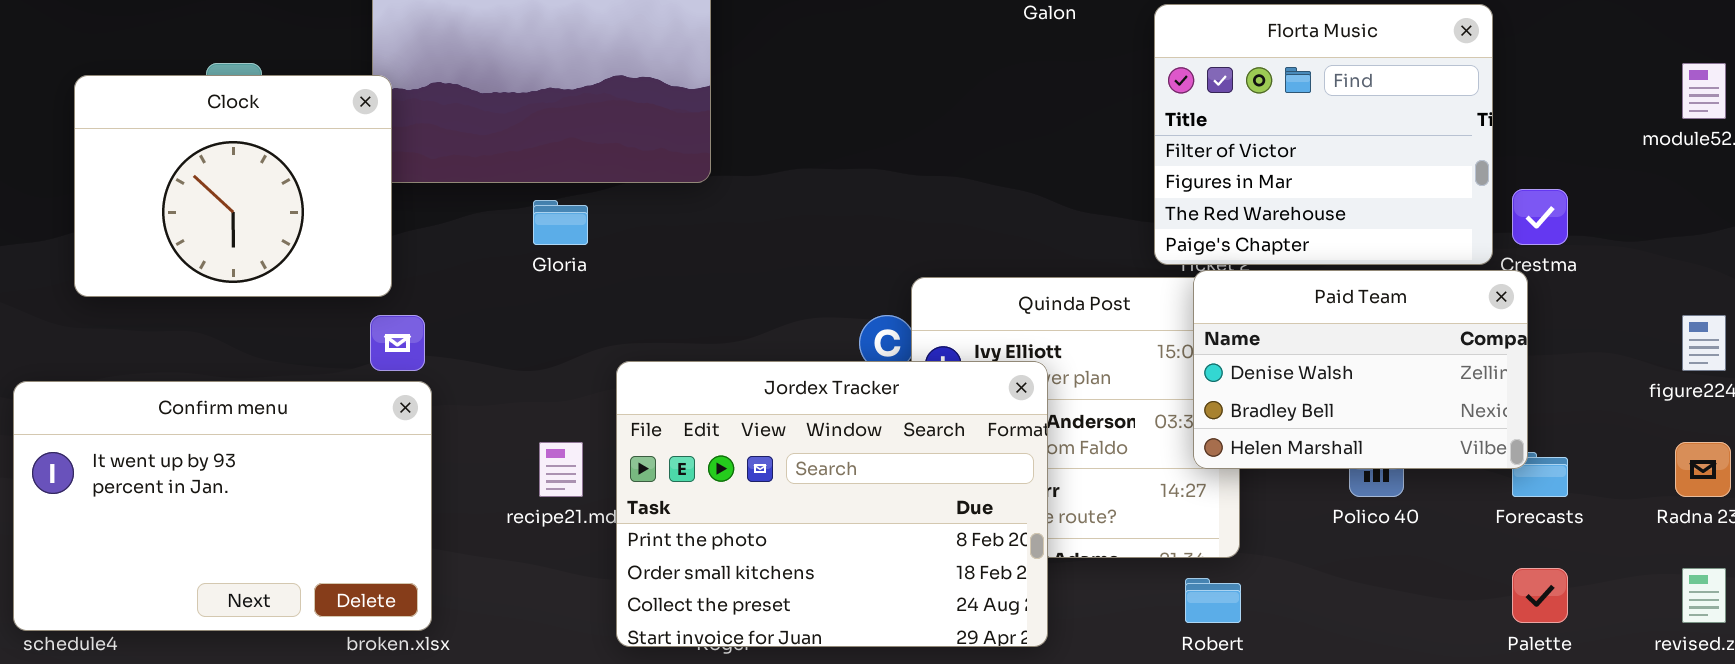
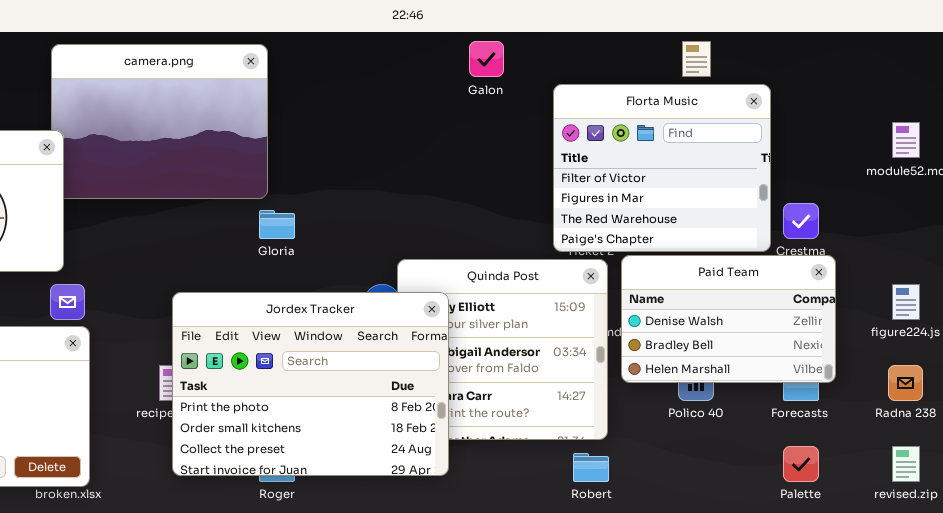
Gloria: [533,200,588,245] -> [259,210,295,239], moved
Paid Team: [1193,270,1528,469] -> [621,255,836,383], moved
Jordex Tracker: [616,361,1048,647] -> [172,292,449,476], moved

